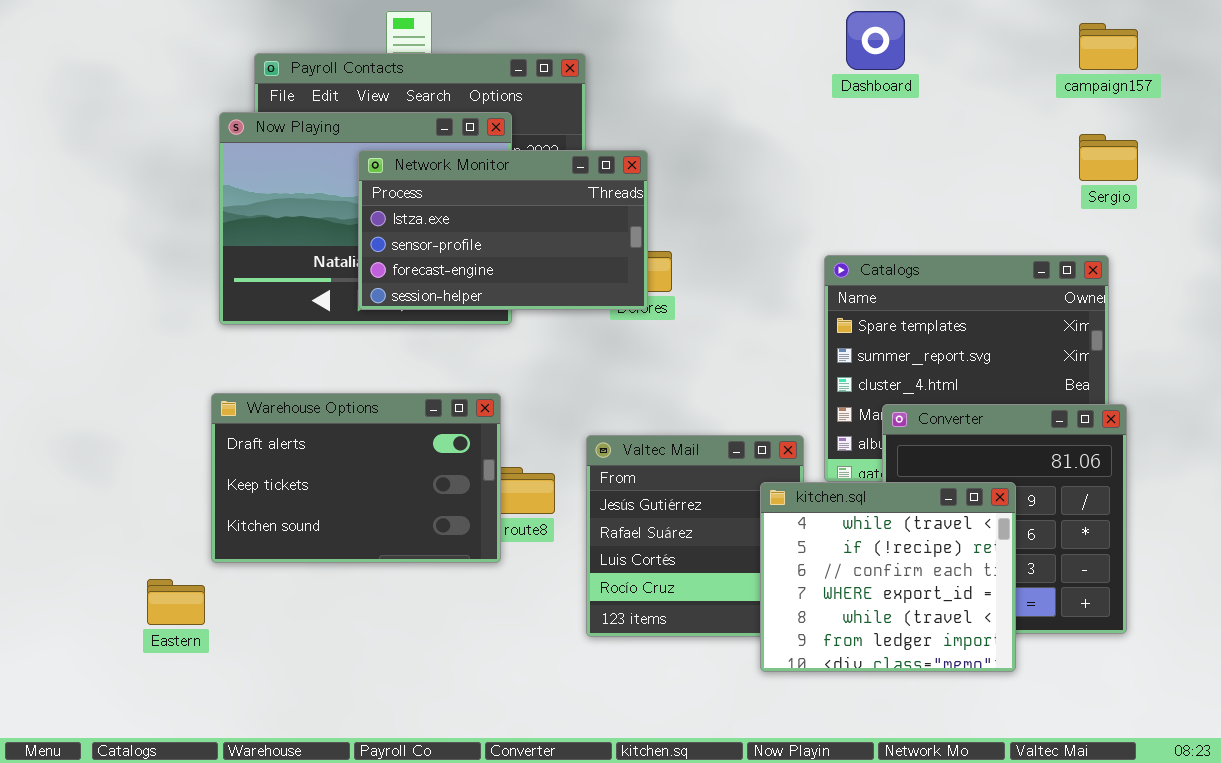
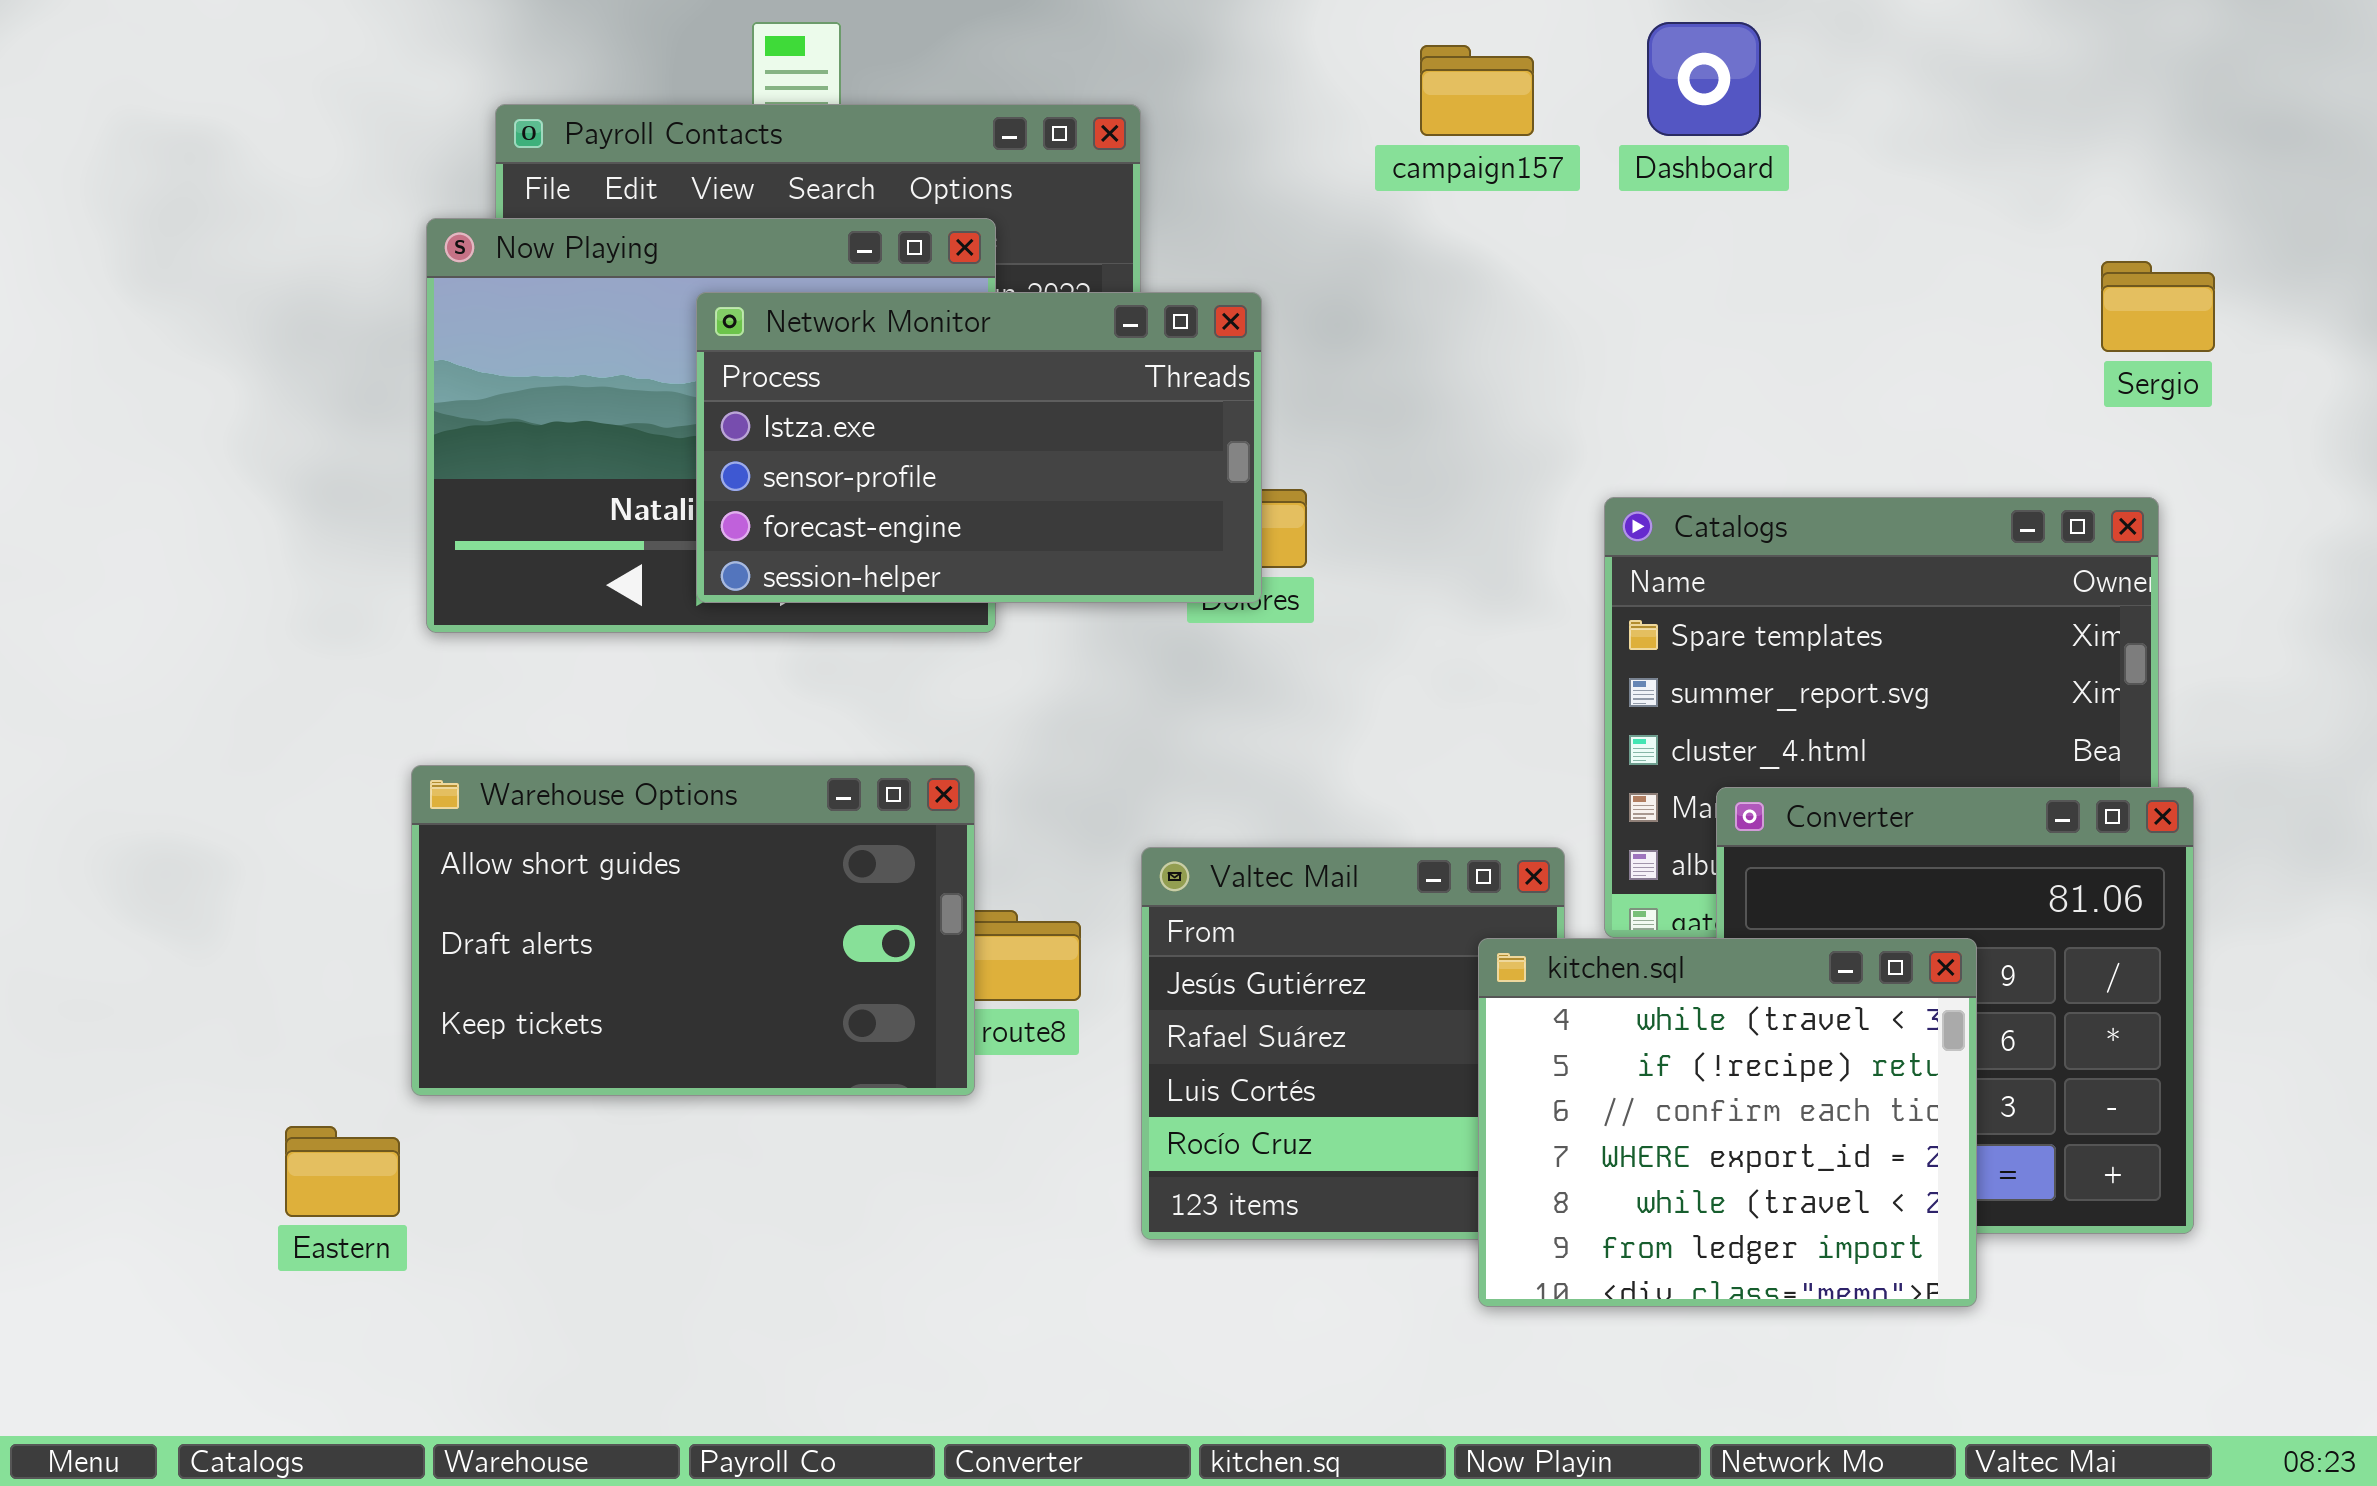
campaign157: [1079,23,1138,70] -> [1420,45,1534,136], moved
Warehouse Options: [211,393,501,563] -> [411,765,975,1096], scrolled up 1 row

